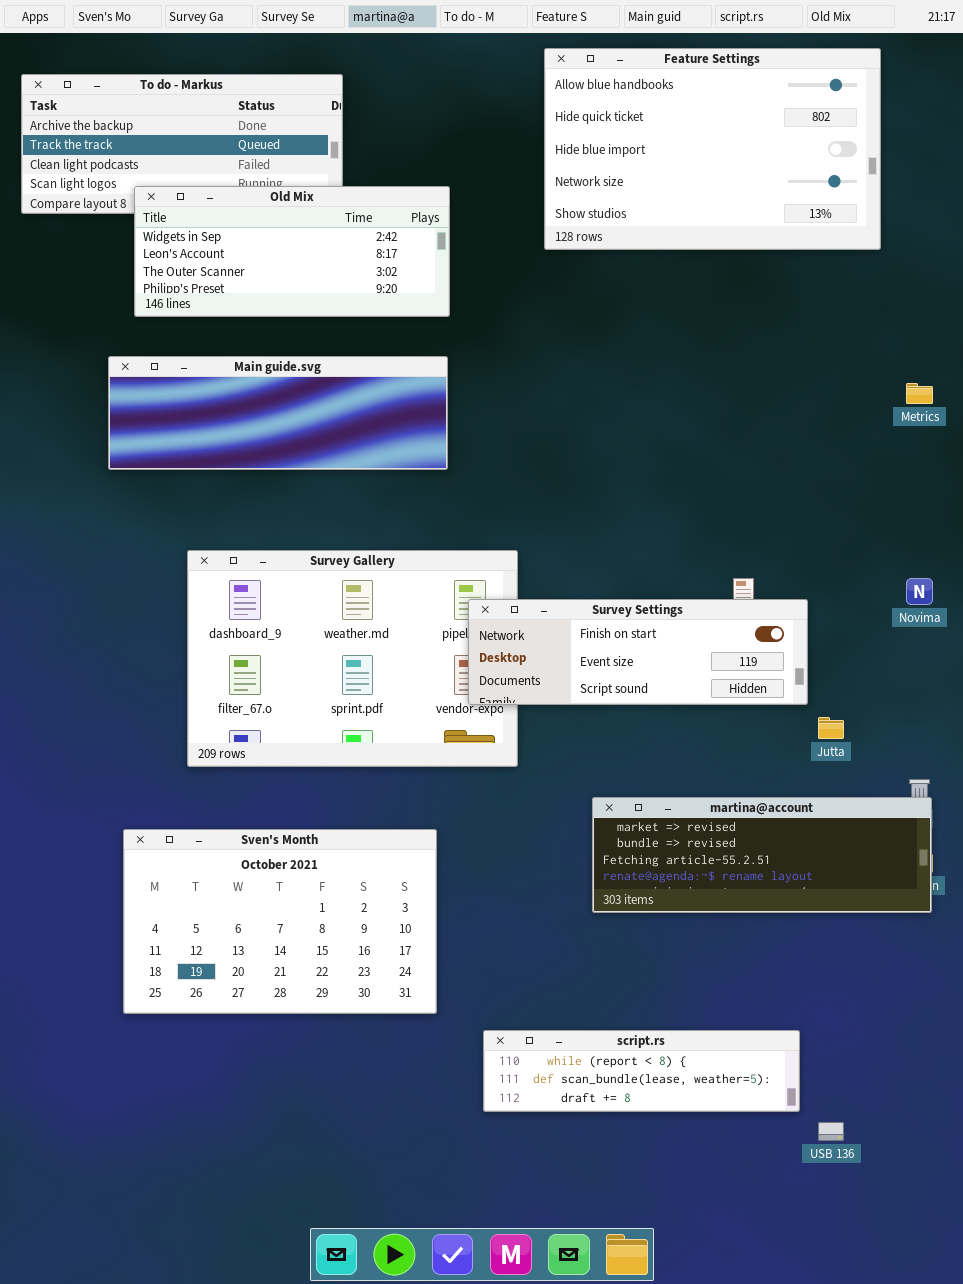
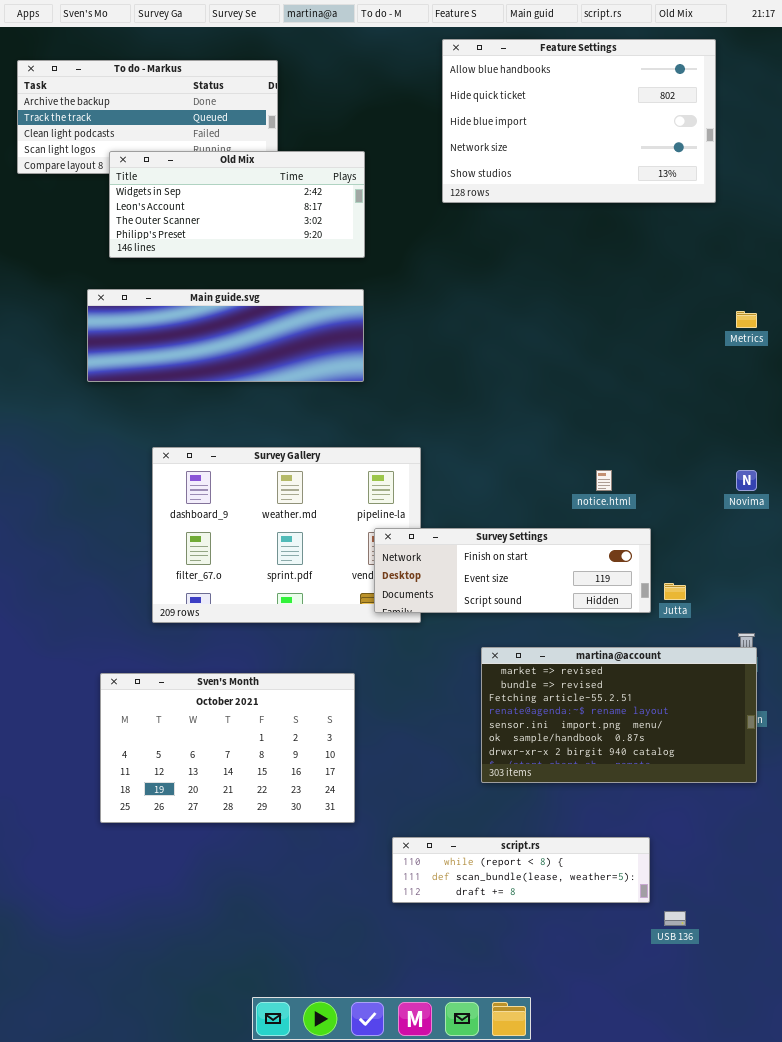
Survey Settings: [468,599,808,705] -> [374,528,651,613], moved
martina@account: [592,797,932,913] -> [481,647,757,783], resized

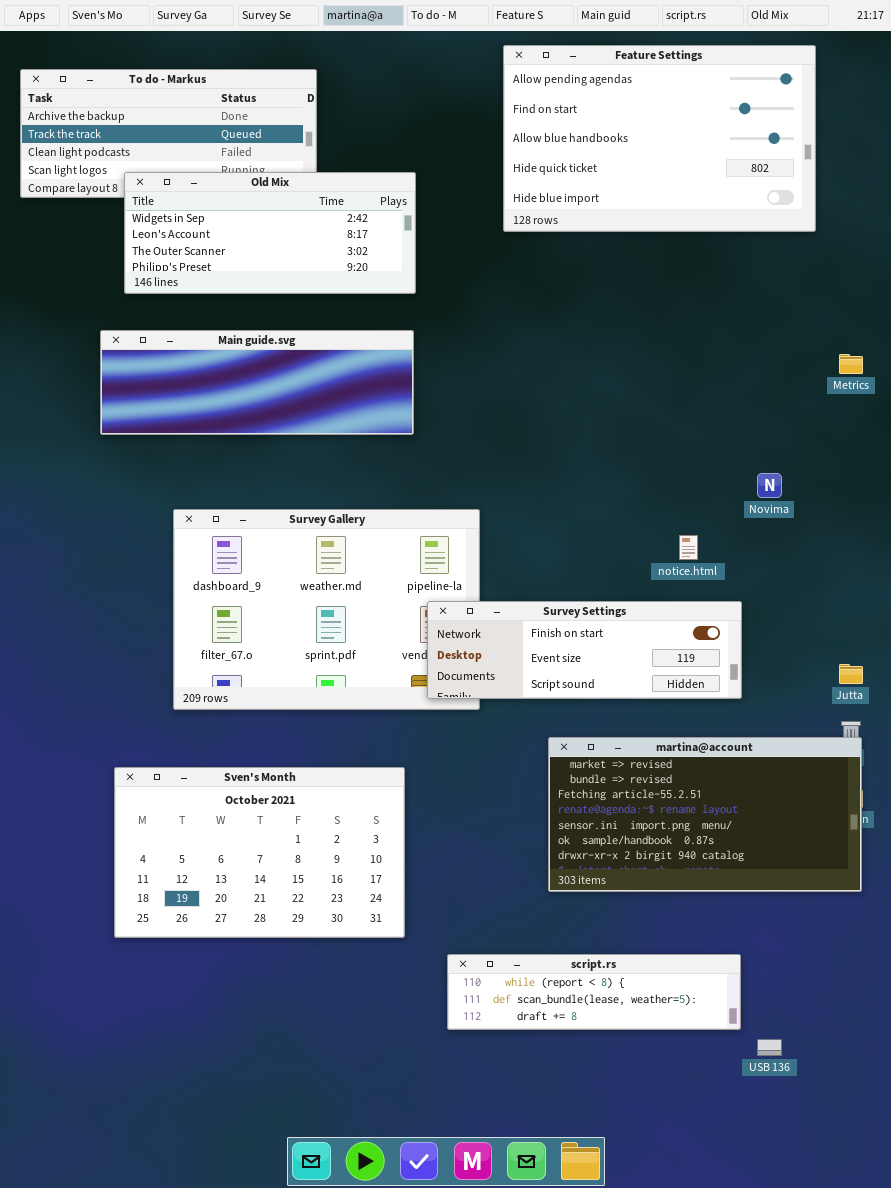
Feature Settings: [442,39,716,203] -> [503,45,816,232], scrolled up 2 rows
Novima: [736,470,757,491] -> [757,473,782,498], moved
Jutta: [664,583,686,600] -> [839,664,863,684], moved

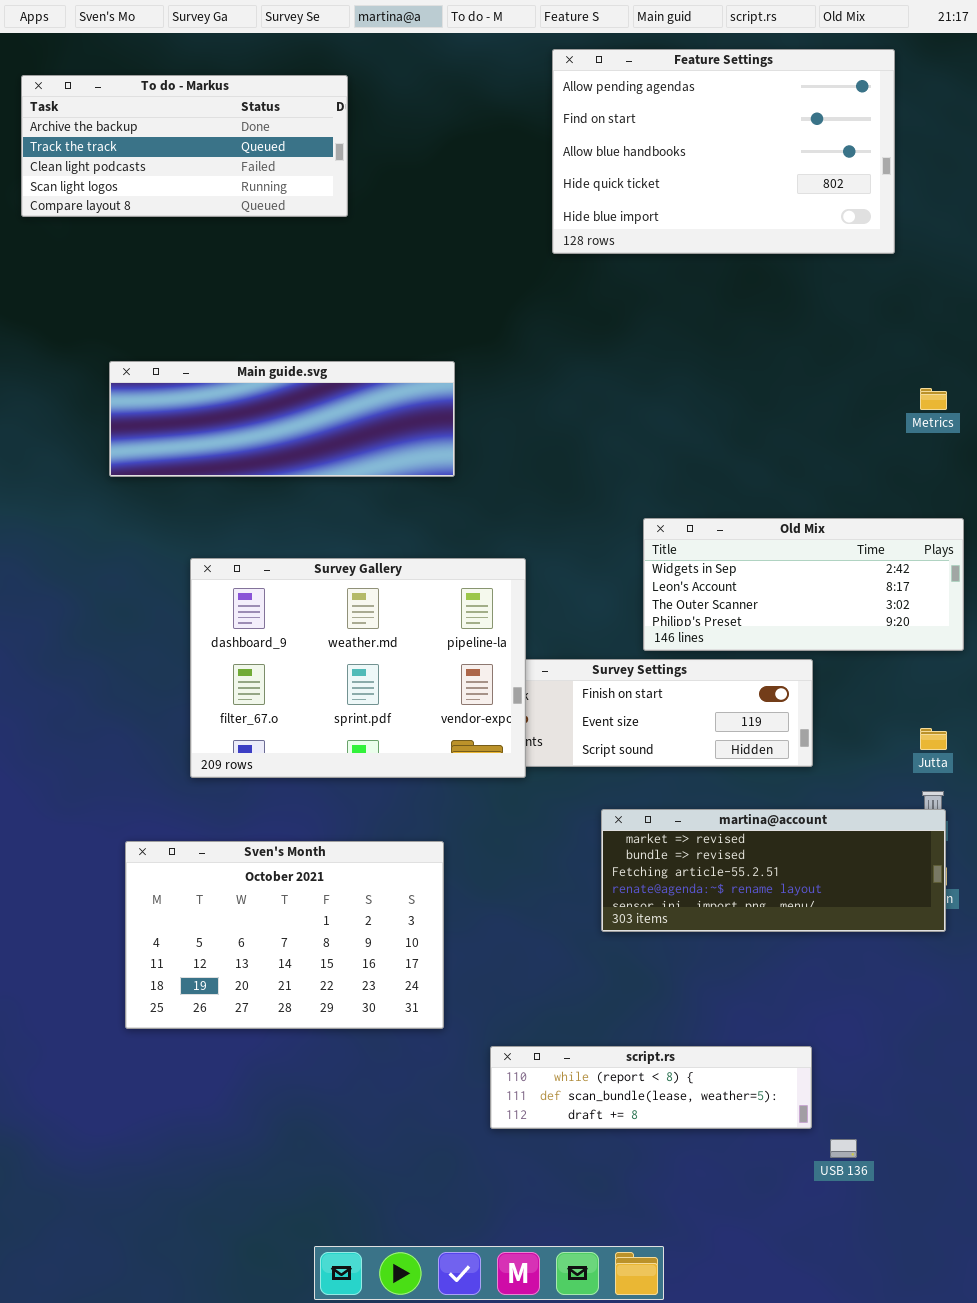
Old Mix: [124,172,416,294] -> [643,518,964,651], moved
Survey Gallery: [173,509,480,710] -> [190,558,526,778], raised
martina@account: [548,737,862,892] -> [601,809,946,932], resized

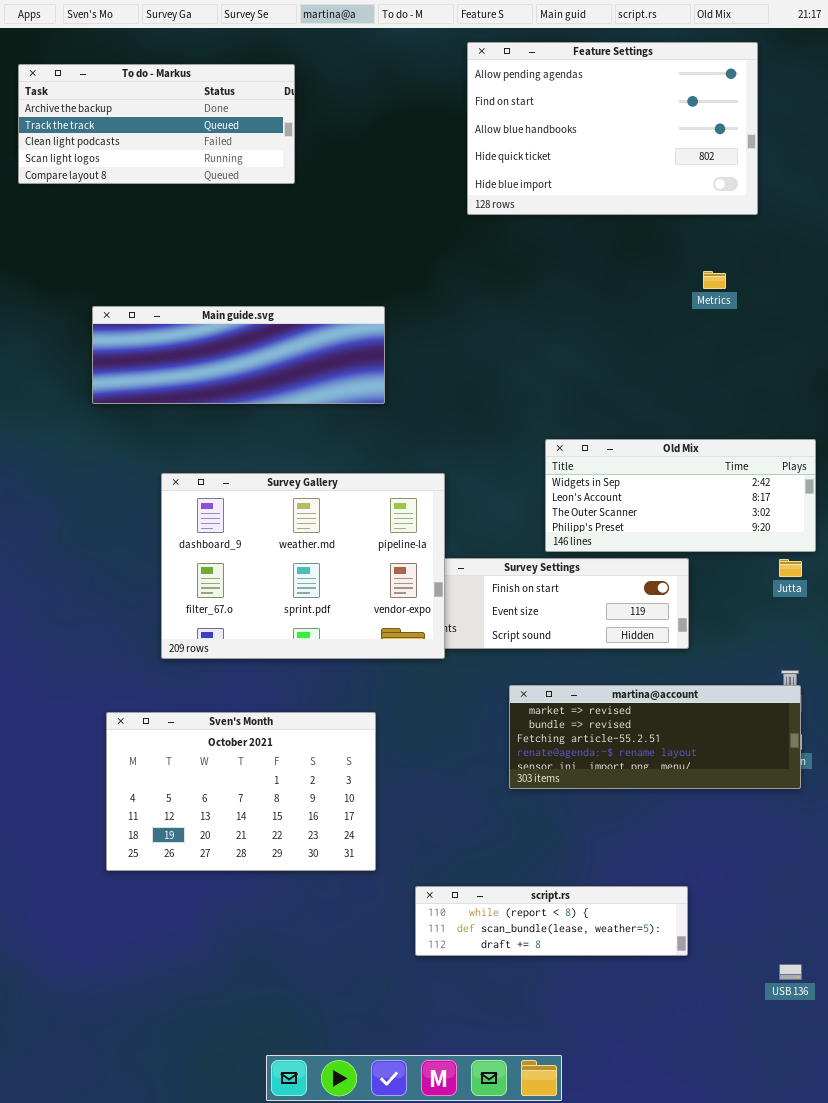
Metrics: [920,388,947,410] -> [703,271,726,289], moved
Jutta: [920,728,947,750] -> [779,559,802,577], moved
USB 136: [830,1139,857,1158] -> [779,964,802,980], moved

